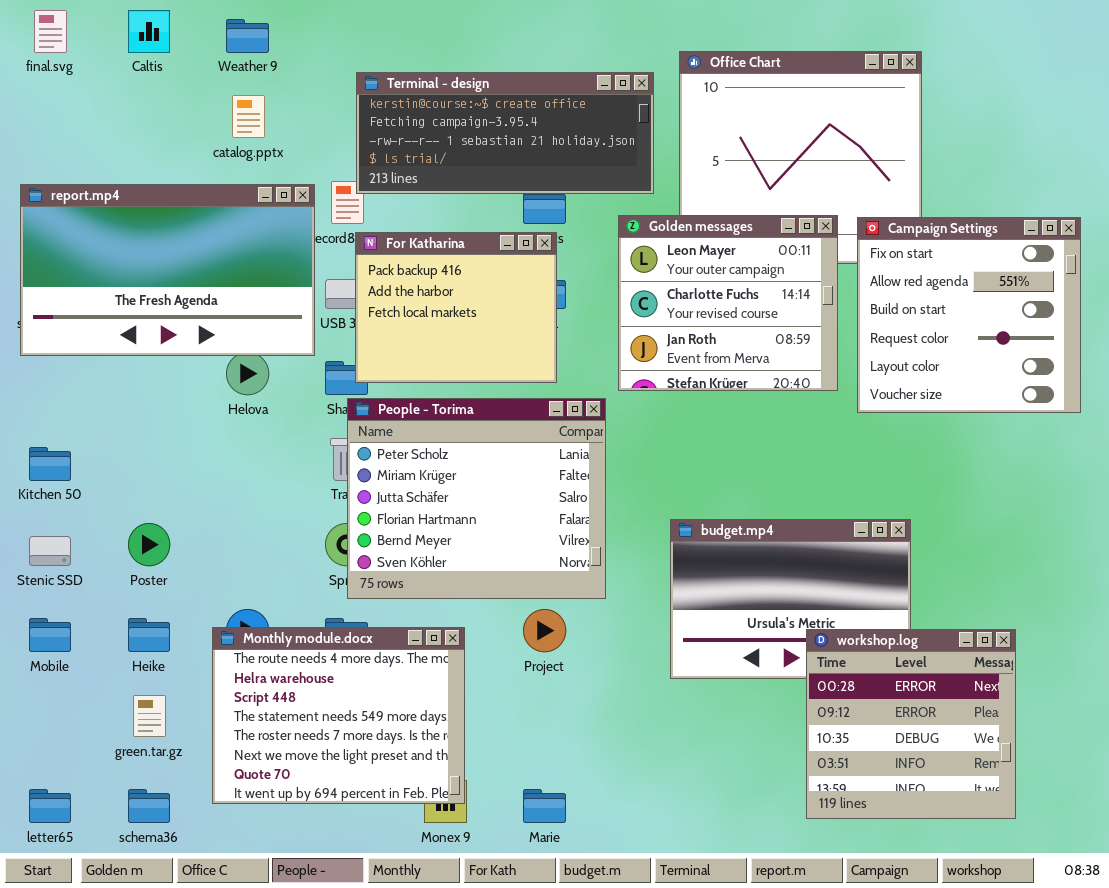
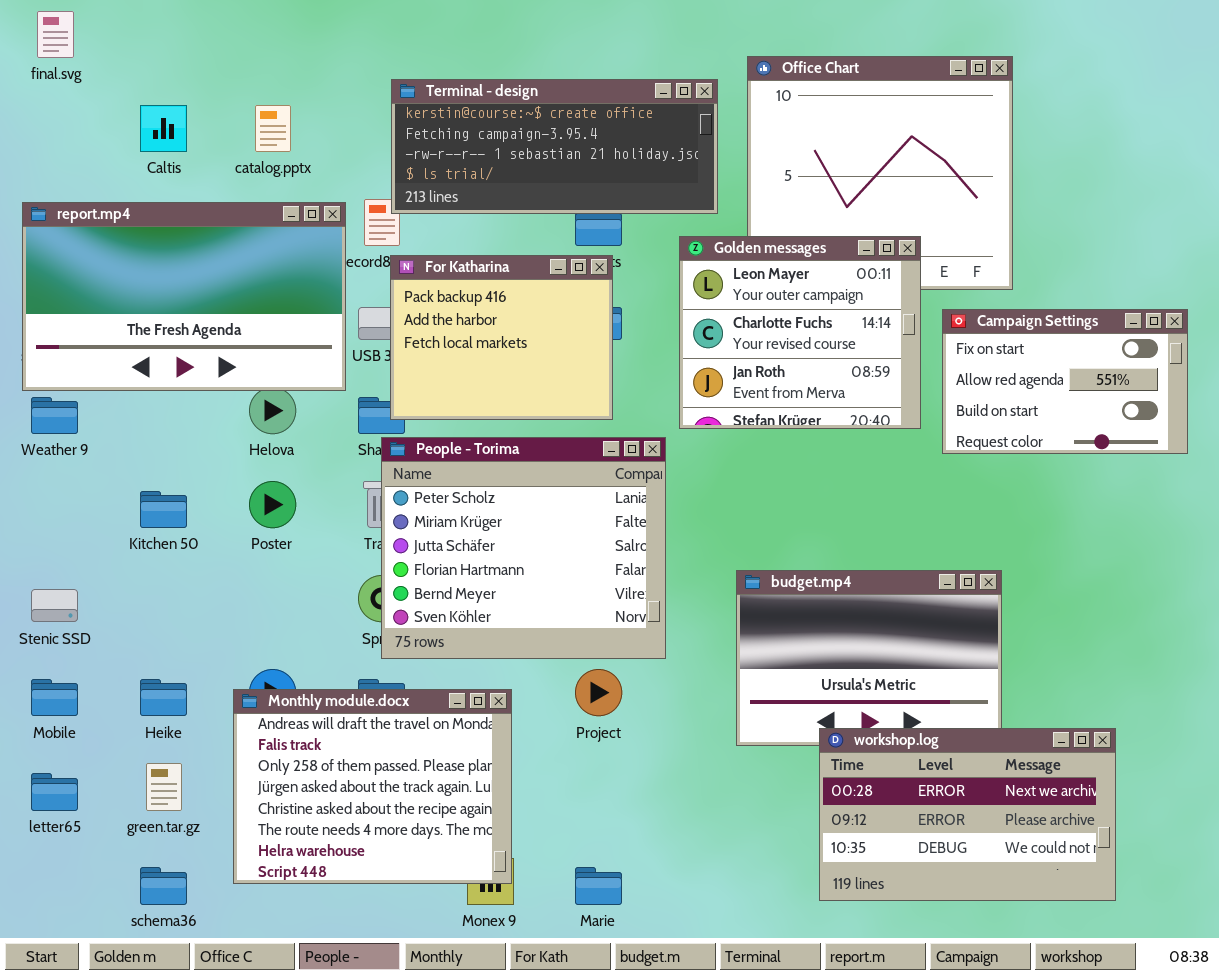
Caltis: [128,10,170,53] -> [140,105,187,152], moved
Weather 9: [226,19,269,53] -> [31,397,78,434], moved
Campaign Settings: [857,217,1081,413] -> [942,309,1188,454], resized
Kitchen 50: [29,447,71,481] -> [140,491,187,528], moved
Poster: [128,523,170,566] -> [249,481,296,528], moved
Monthly module.docx: [212,627,465,804] -> [233,689,512,884], scrolled up 5 rows
workshop.log: [806,629,1016,819] -> [819,728,1116,901], resized
letter65: [29,789,71,823] -> [31,773,78,811], moved

